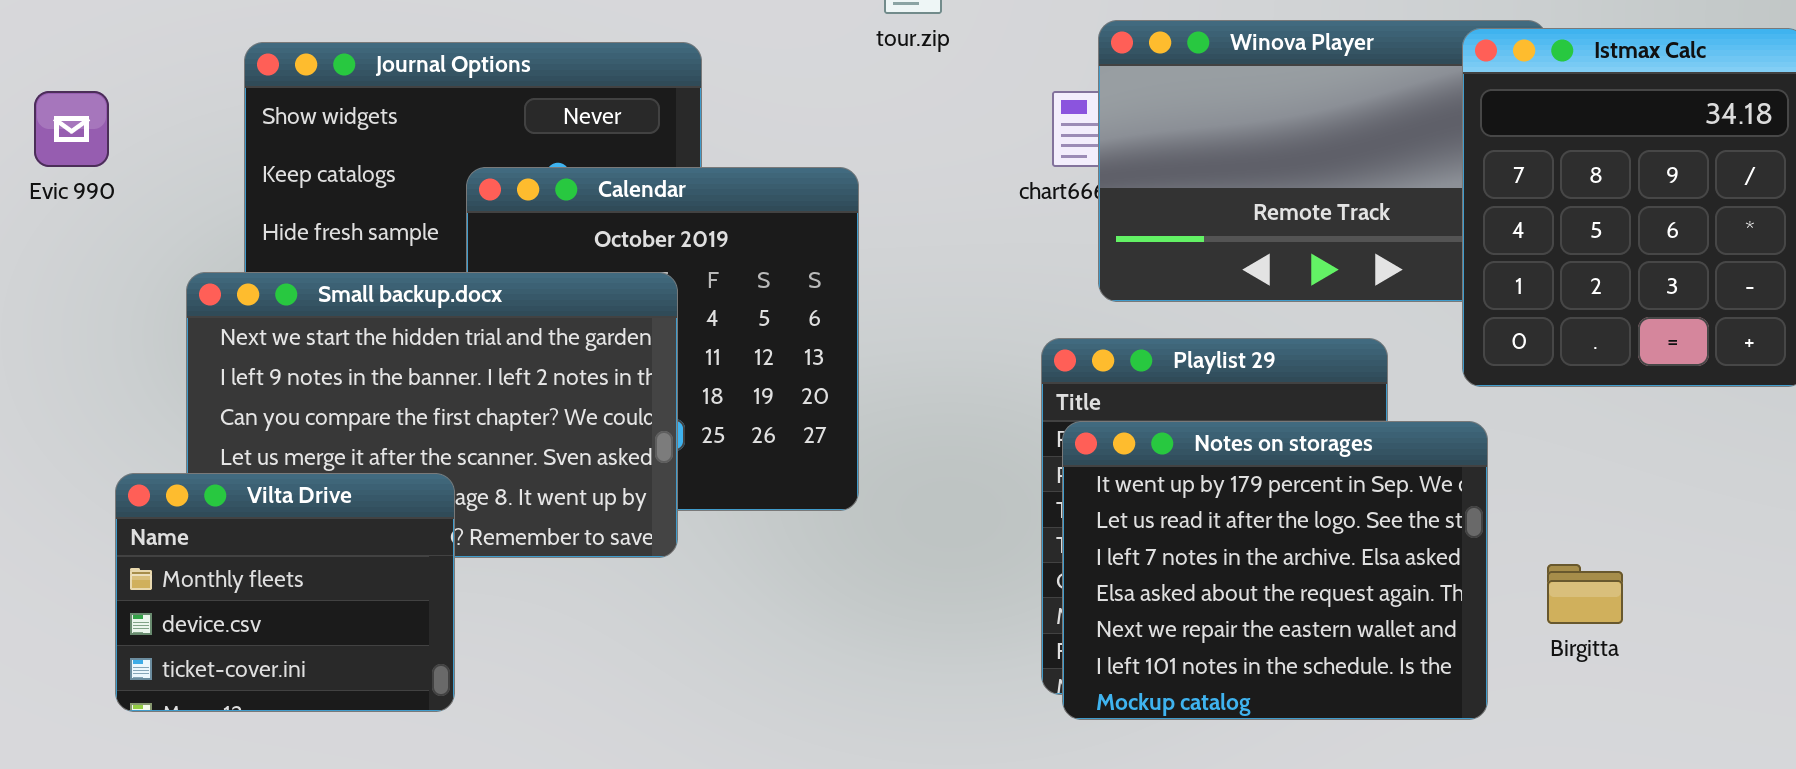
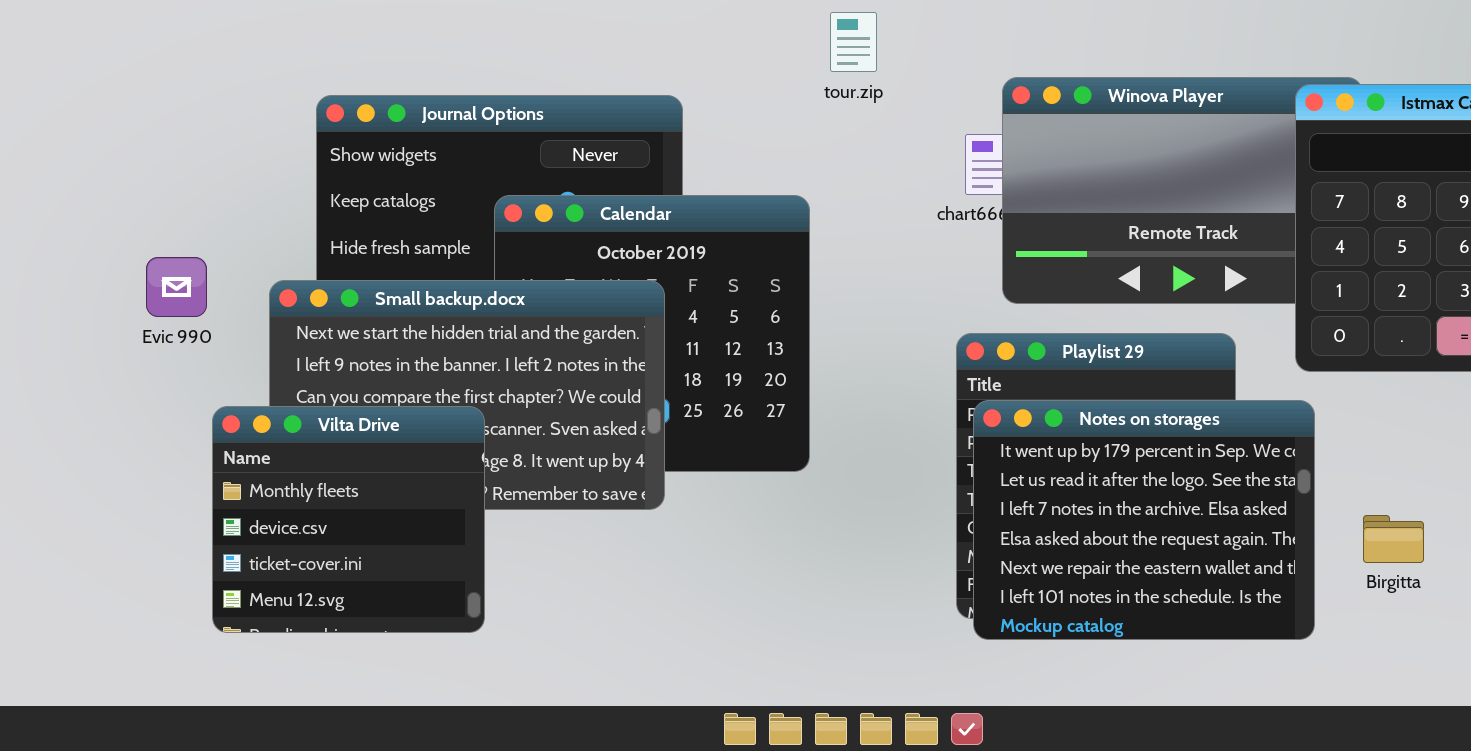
Evic 990: [34,91,109,167] -> [146,257,207,317], moved
Vilta Drive: [115,473,455,712] -> [212,406,485,633], resized

